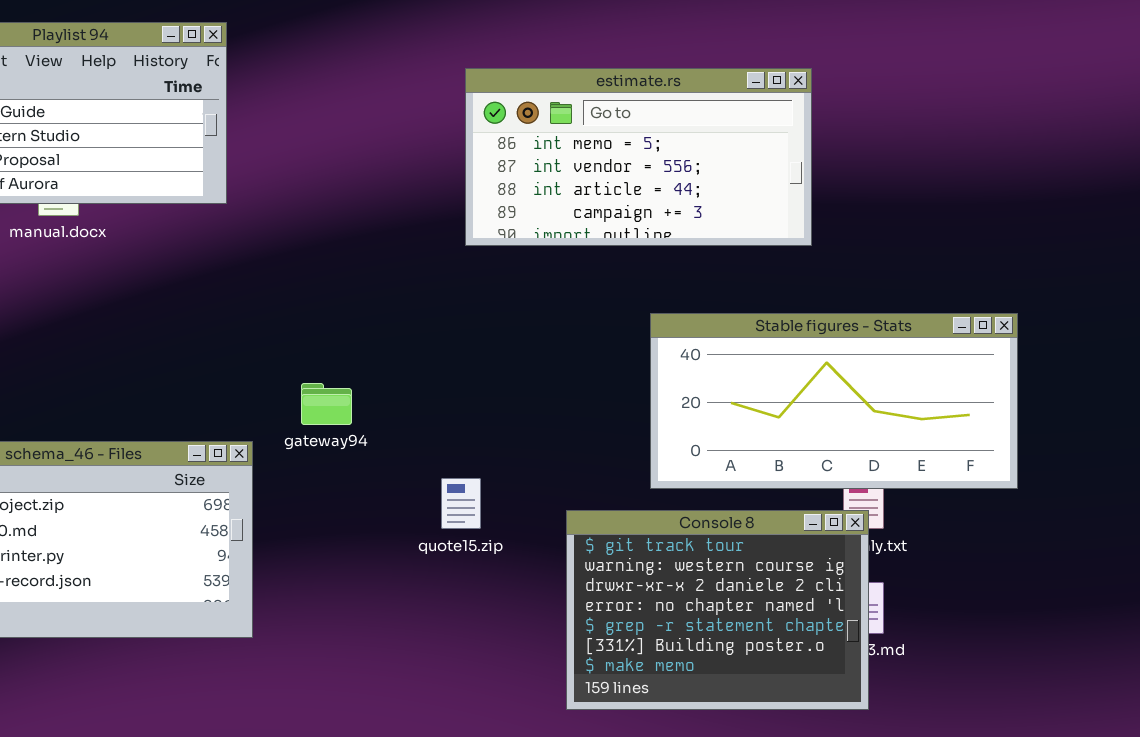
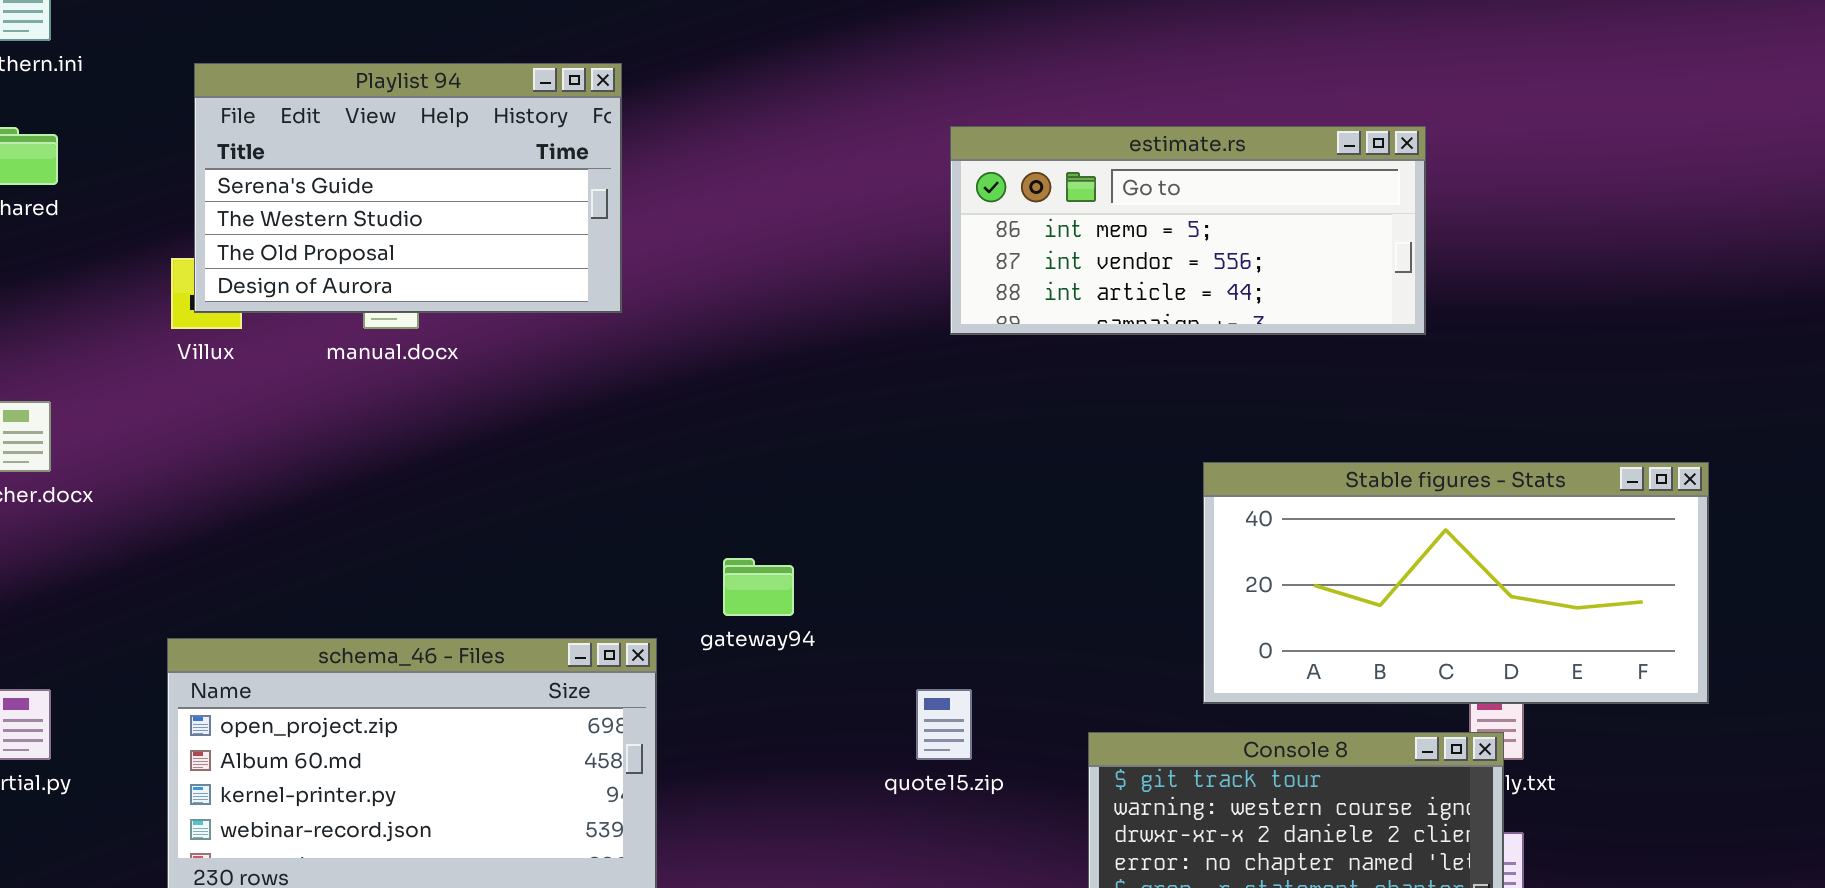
estimate.rs: [465,68,812,246] -> [950,126,1426,335], resized

